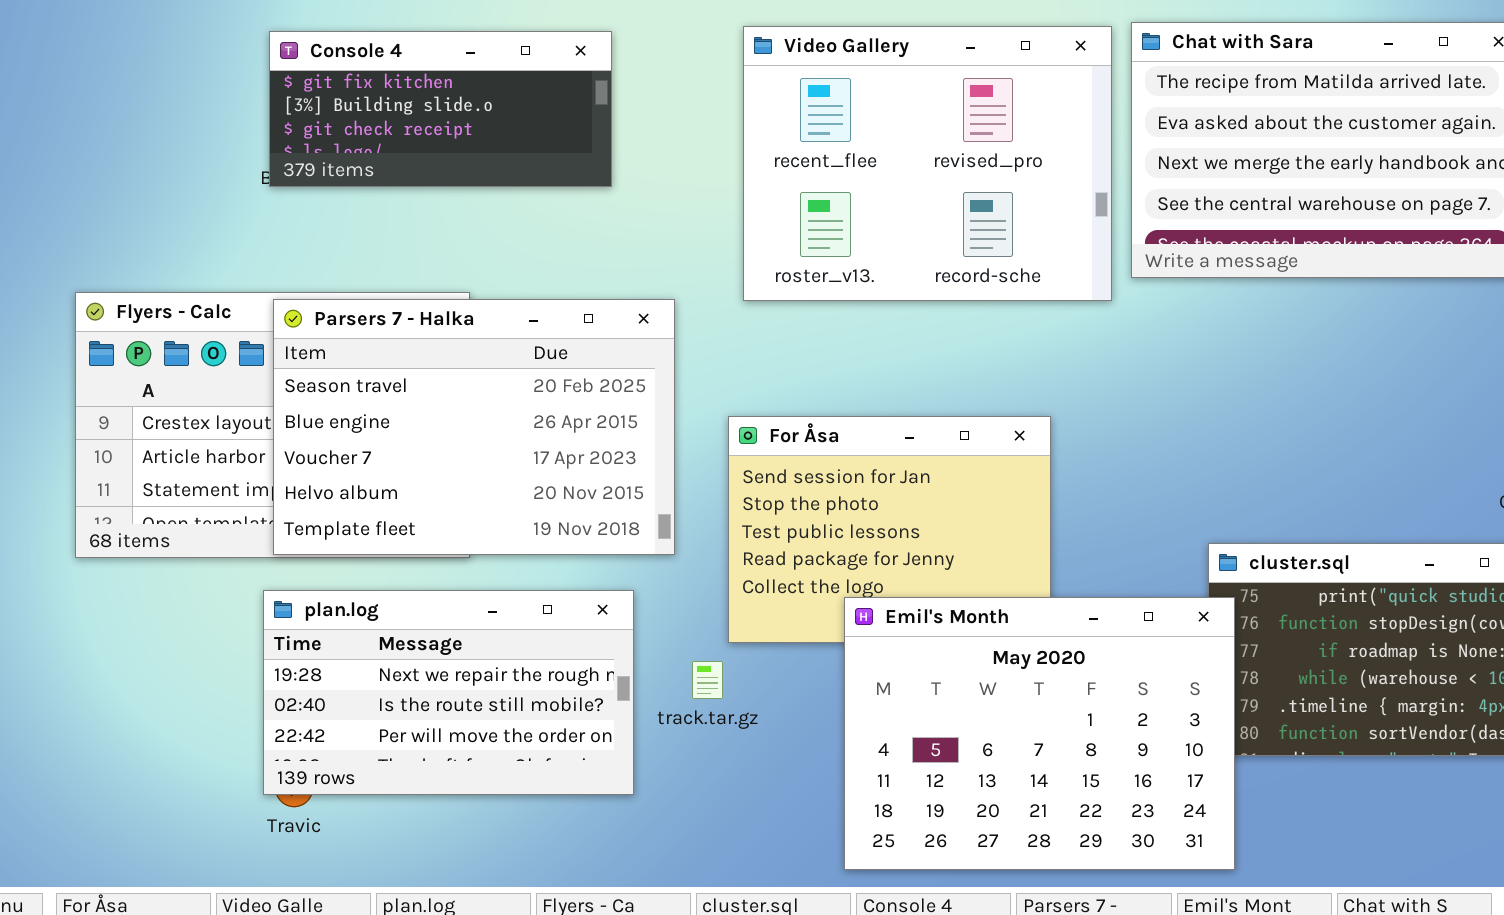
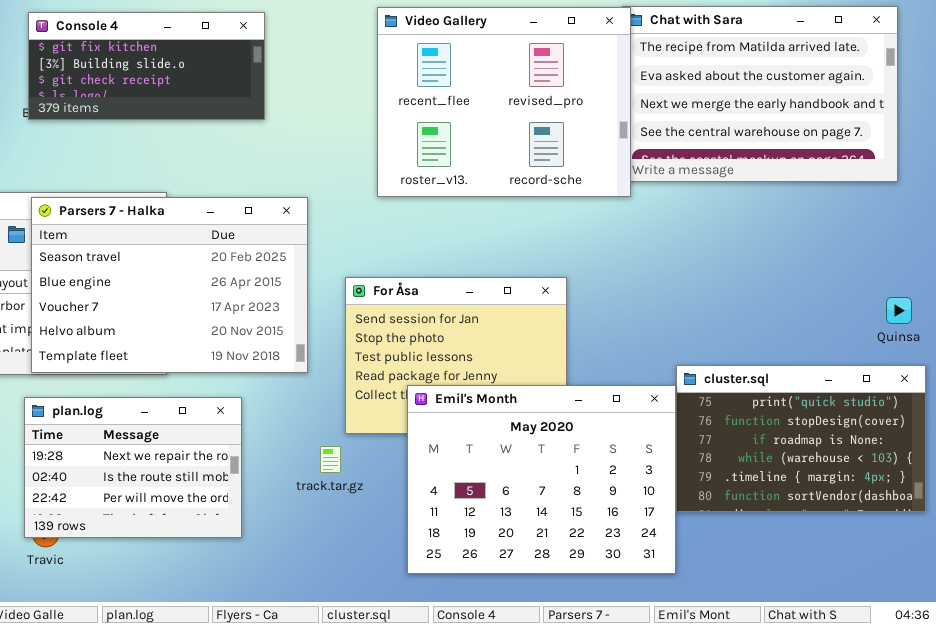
Video Gallery: [743,26,1112,301] -> [377,7,631,197], moved
plan.log: [263,590,634,795] -> [24,397,242,538], resized
Emil's Month: [844,597,1235,870] -> [407,385,676,574], moved

